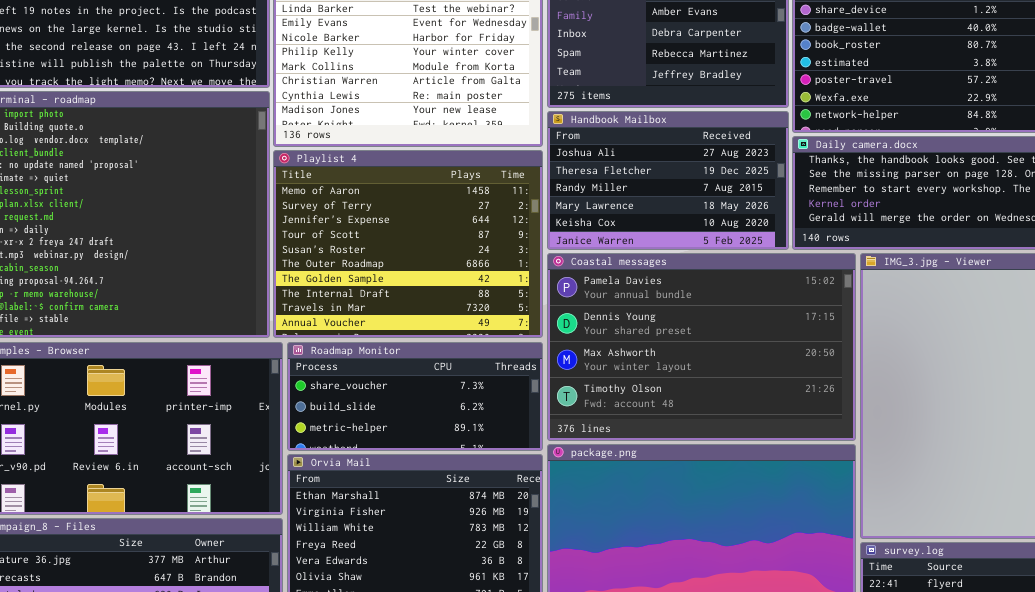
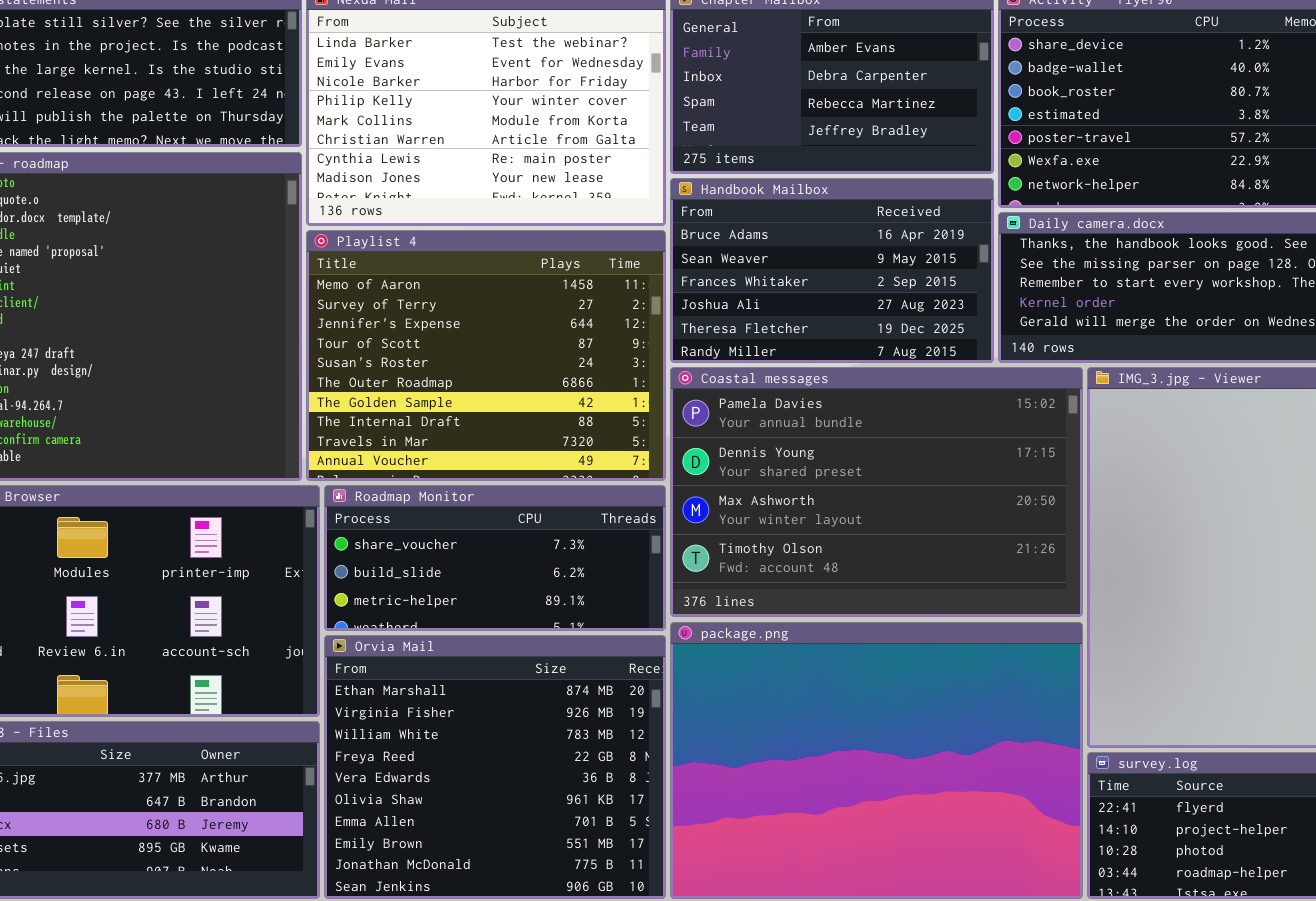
Handbook Mailbox: [547,111,789,250] -> [670,178,994,363], scrolled up 3 rows

